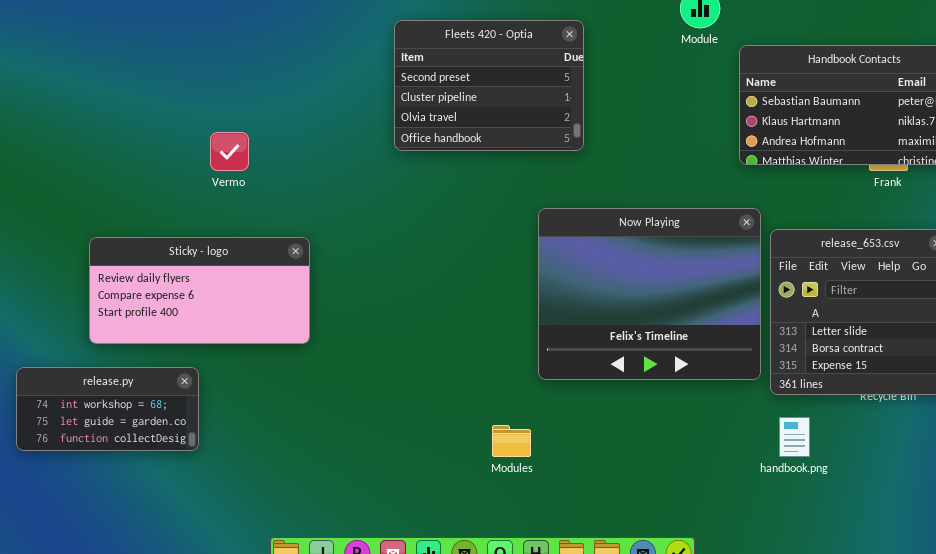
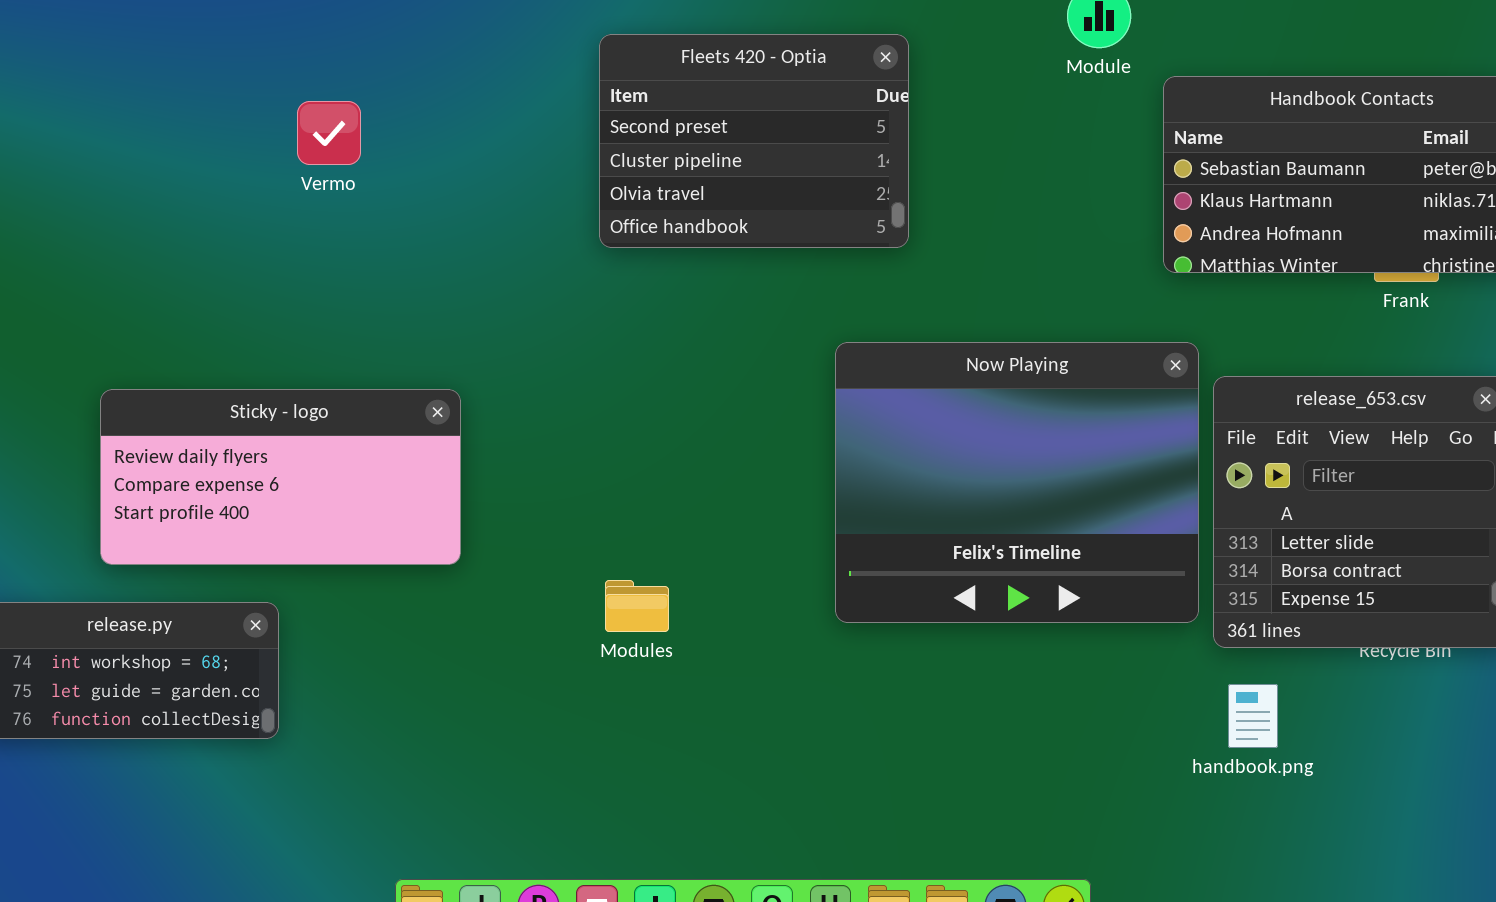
Vermo: [210,132,249,171] -> [297,101,361,165], moved
Modules: [492,425,531,457] -> [605,580,669,632], moved

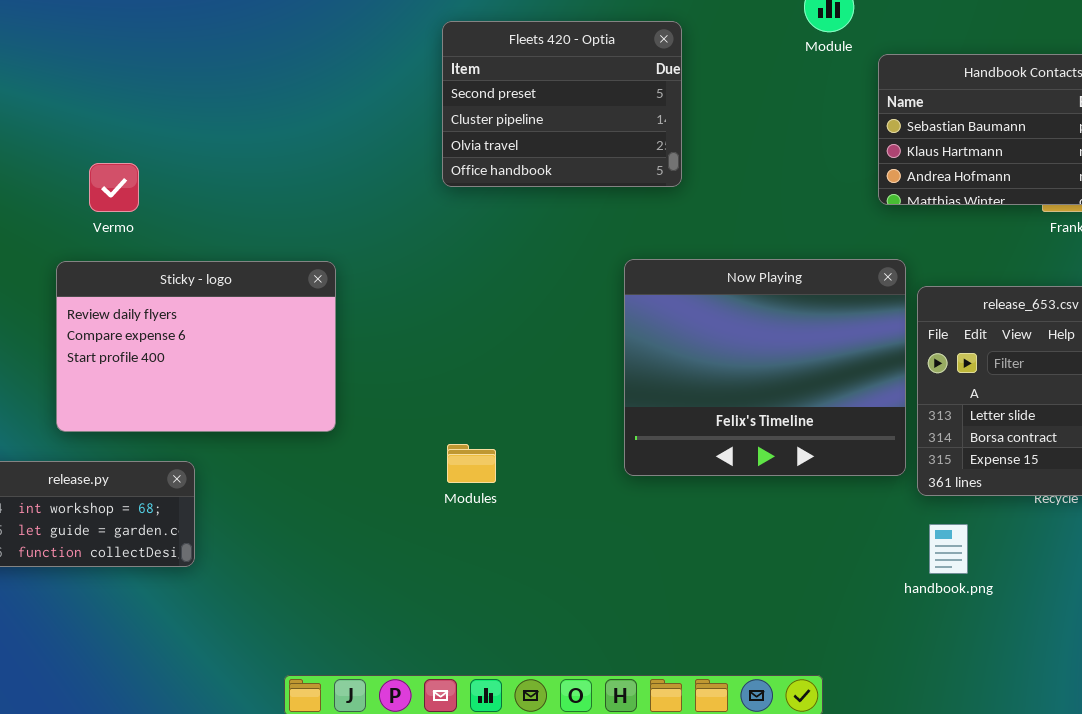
Vermo: [297,101,361,165] -> [89,163,139,212], moved
Sticky - logo: [100,389,461,565] -> [56,261,336,432], resized

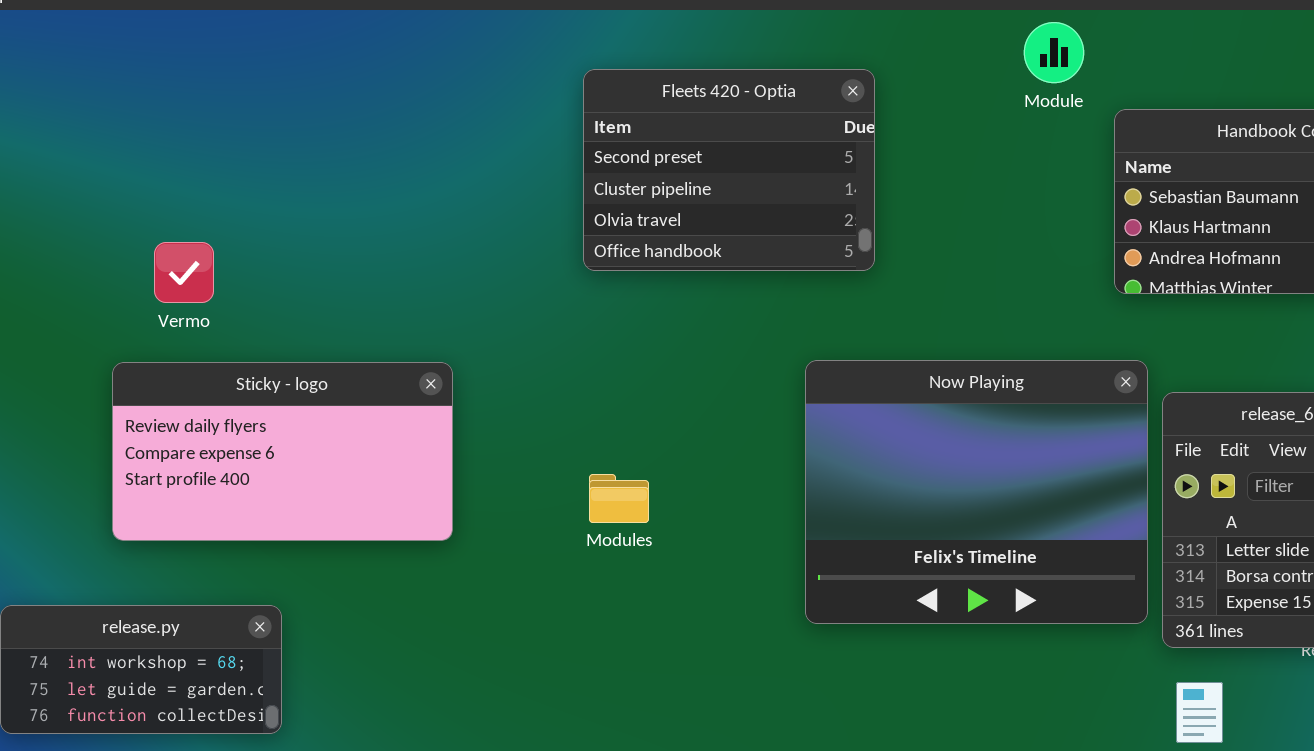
Sticky - logo: [56,261,336,432] -> [112,362,453,541], resized
Modules: [447,444,496,483] -> [589,474,649,523], moved

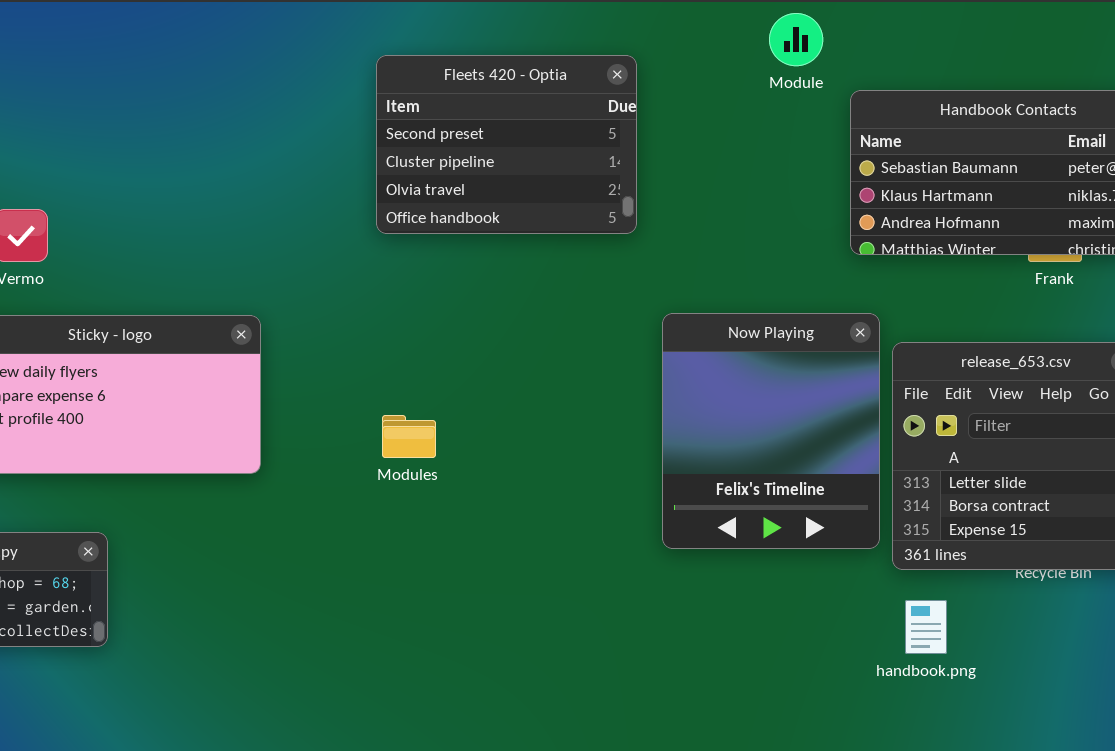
Now Playing: [805,360,1148,624] -> [662,313,880,549], resized

